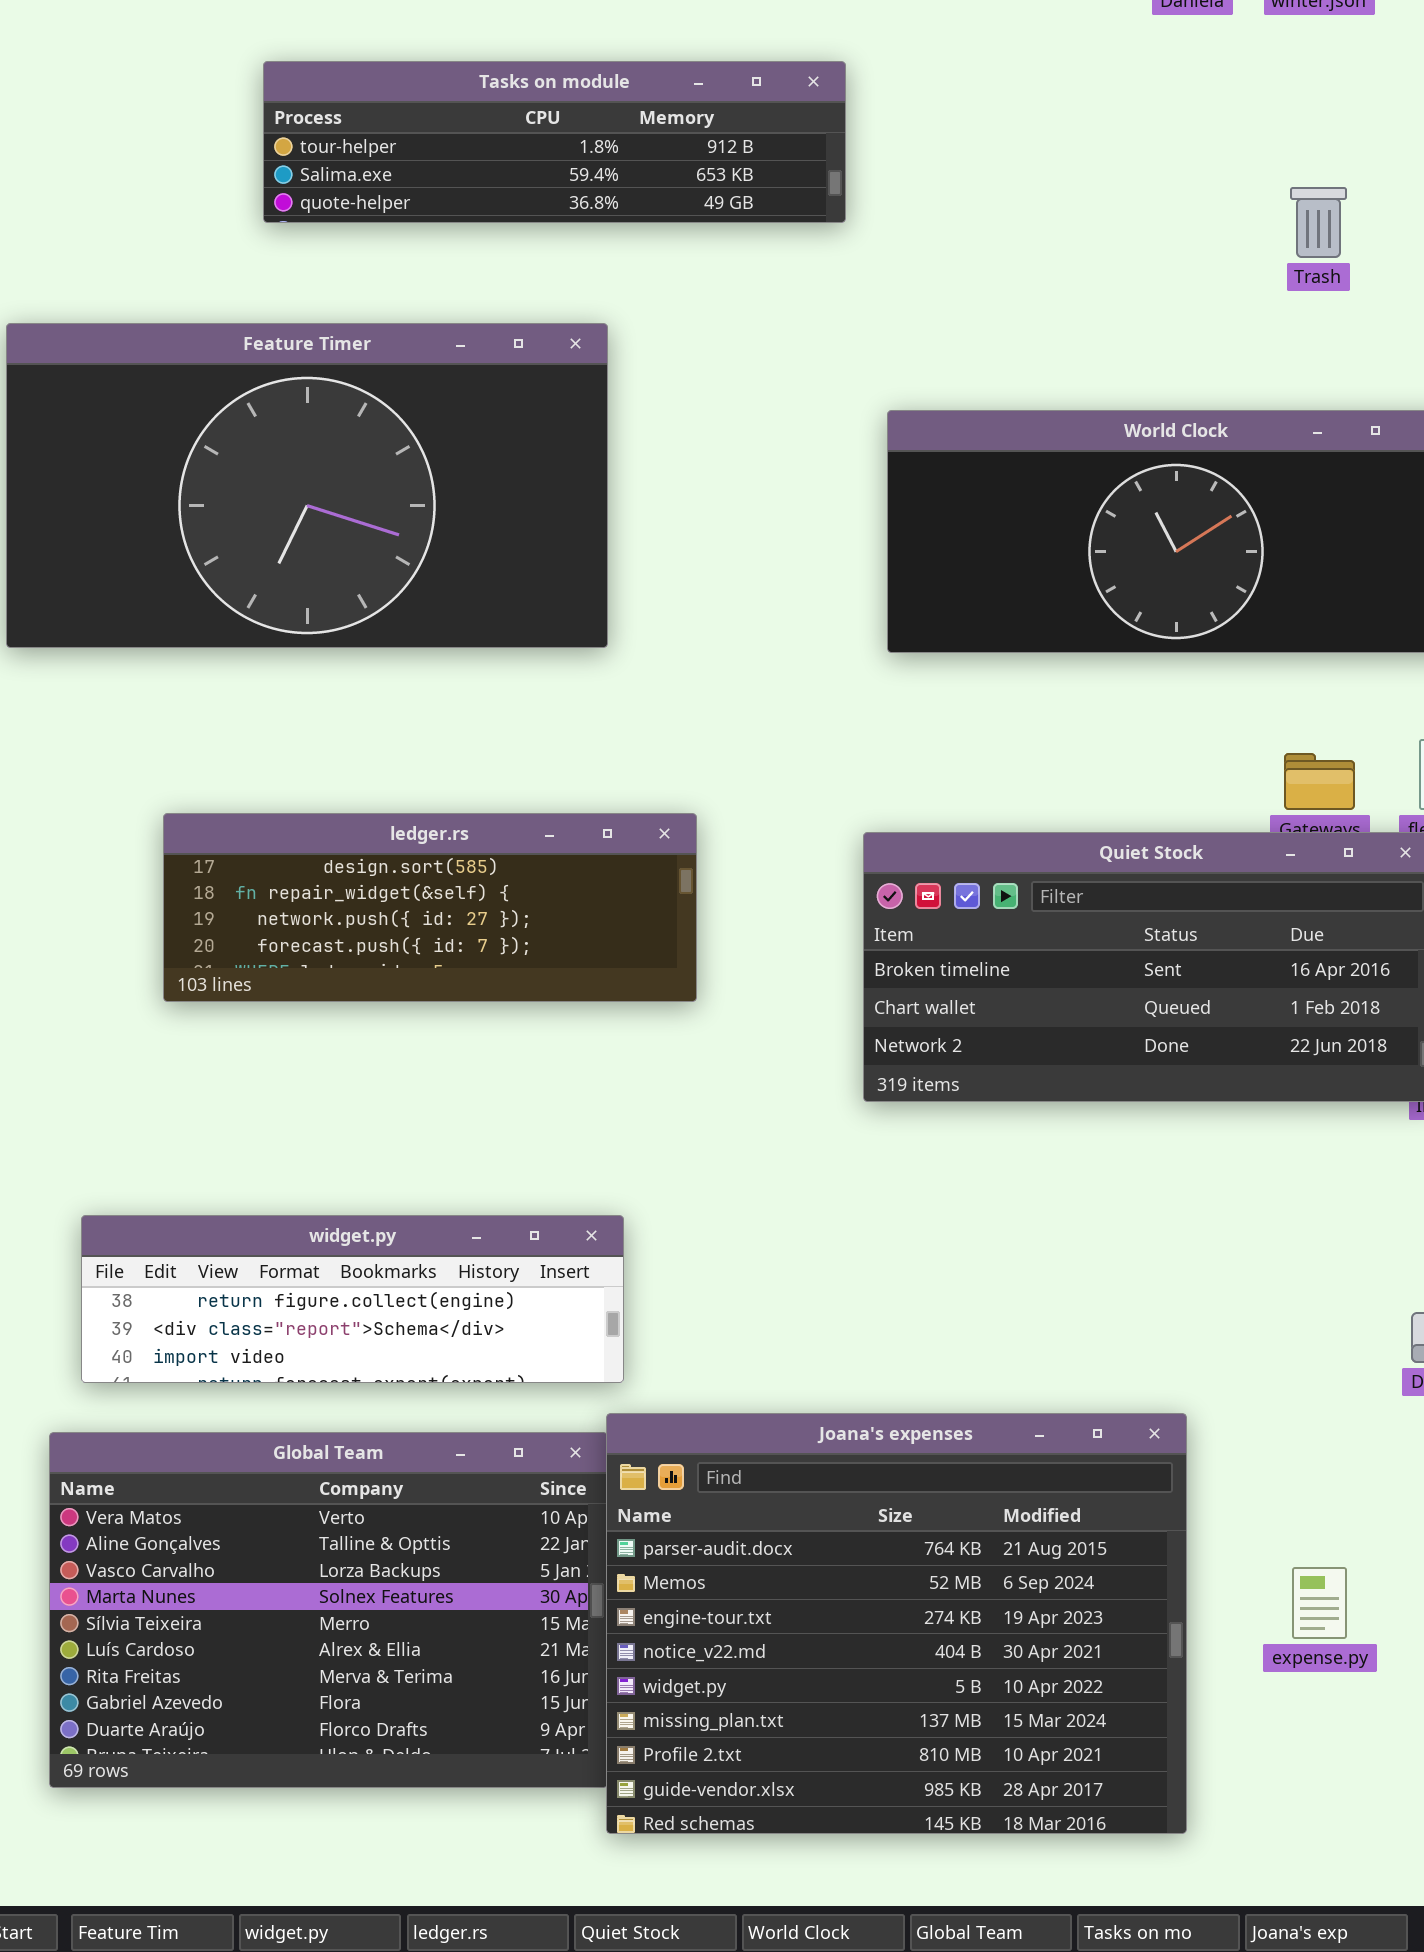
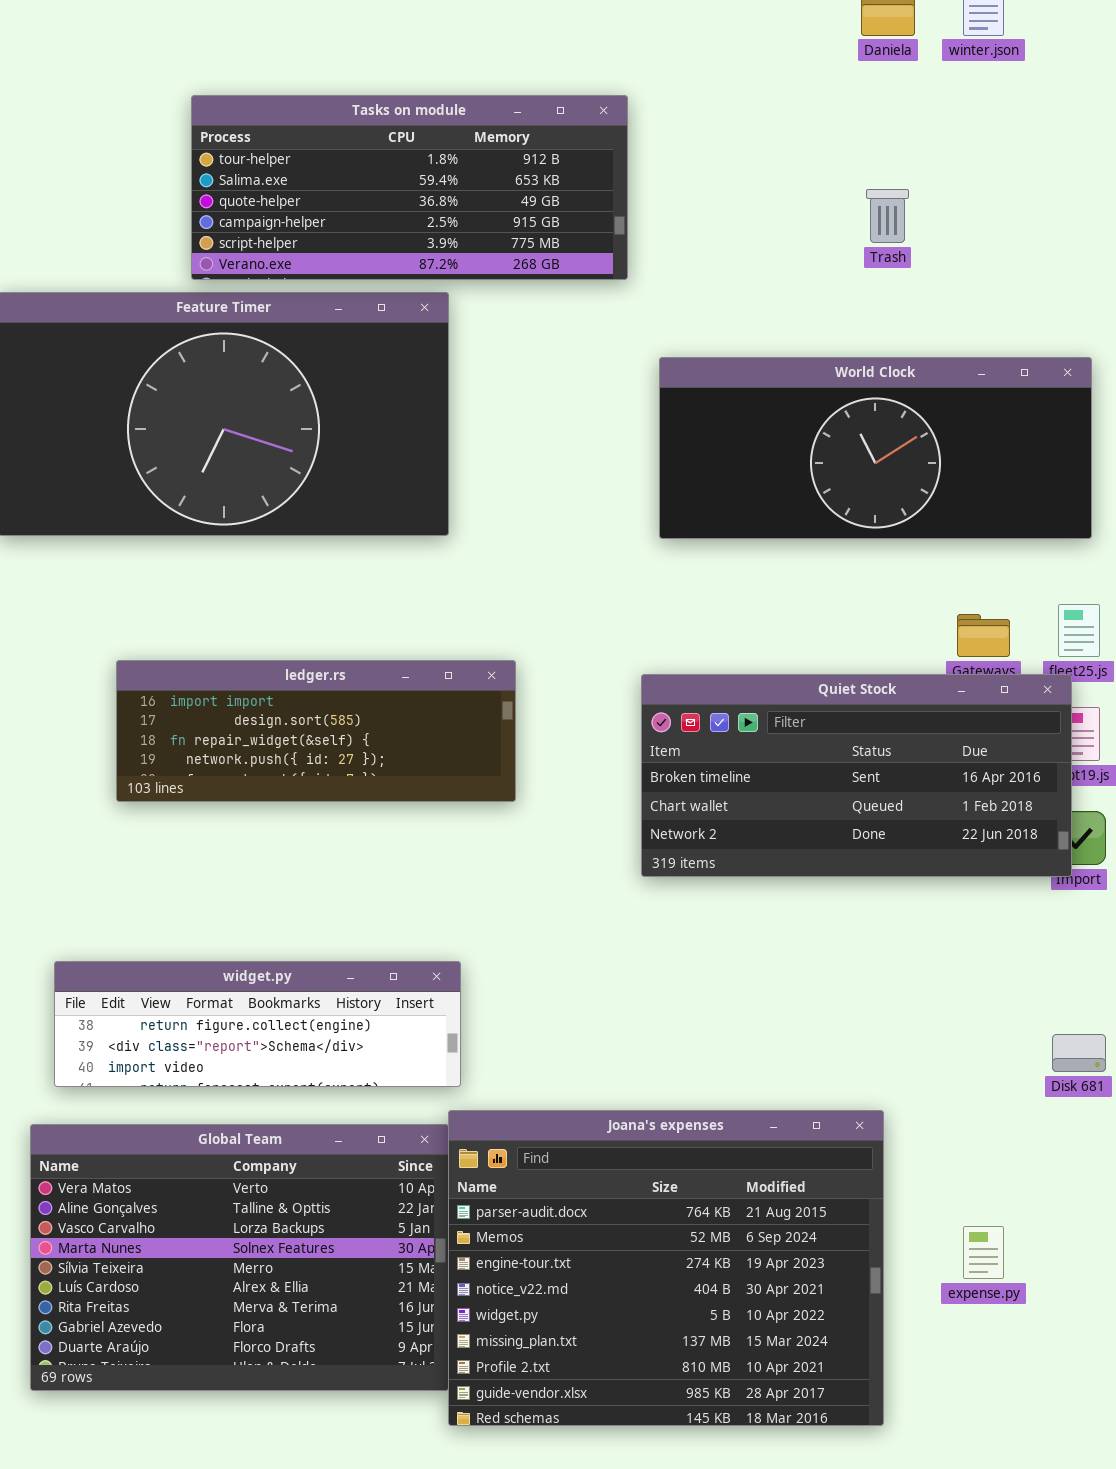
Tasks on module: [263,61,846,223] -> [191,95,628,280], resized
Trash: [1290,187,1347,258] -> [866,189,909,243], moved
ledger.rs: [163,813,697,1002] -> [116,660,516,802], scrolled up 1 row

